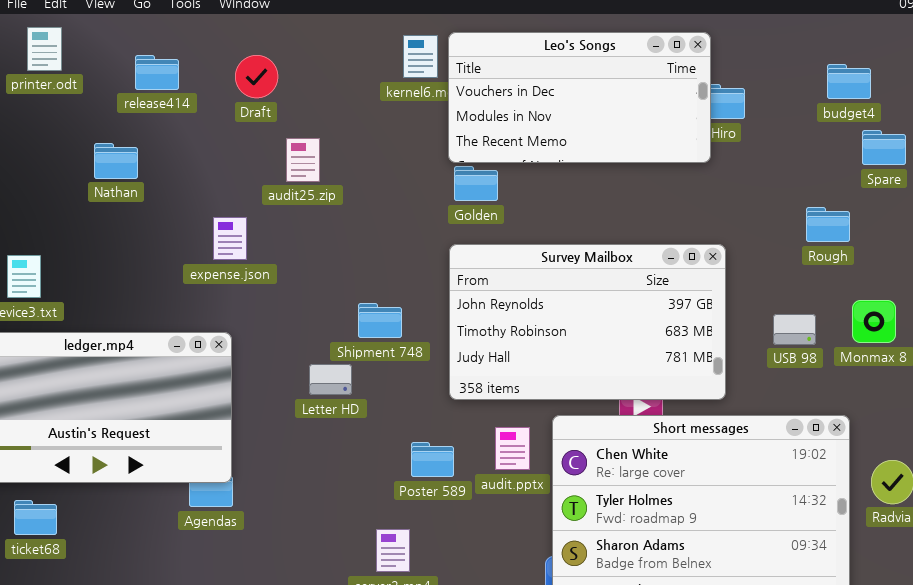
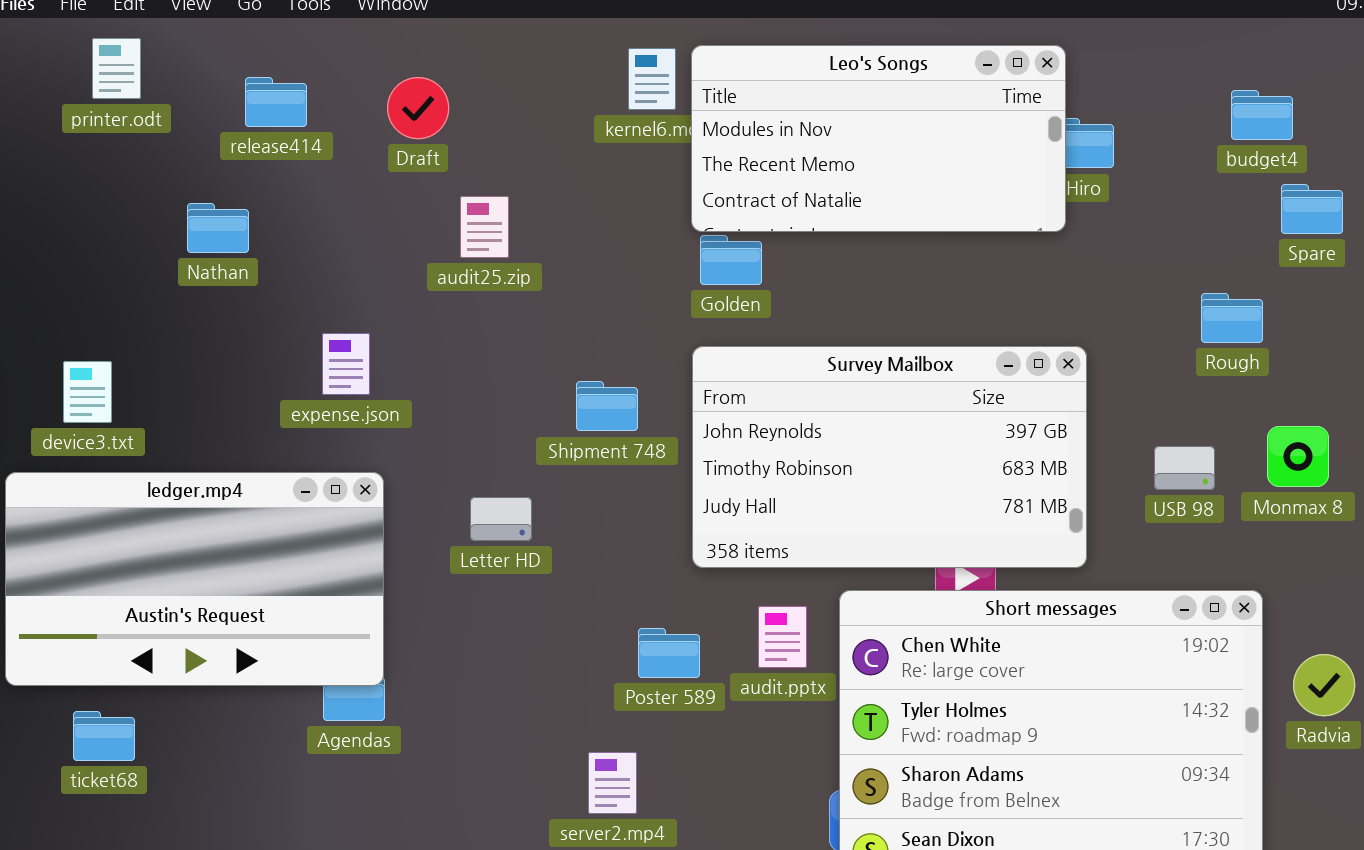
Leo's Songs: [448,32,711,163] -> [691,45,1066,232], scrolled down 1 row
expense.json: [213,217,247,260] -> [322,333,370,395], moved
Shipment 748: [358,303,402,338] -> [576,381,638,431], moved
Letter HD: [309,364,352,395] -> [470,497,532,541], moved

